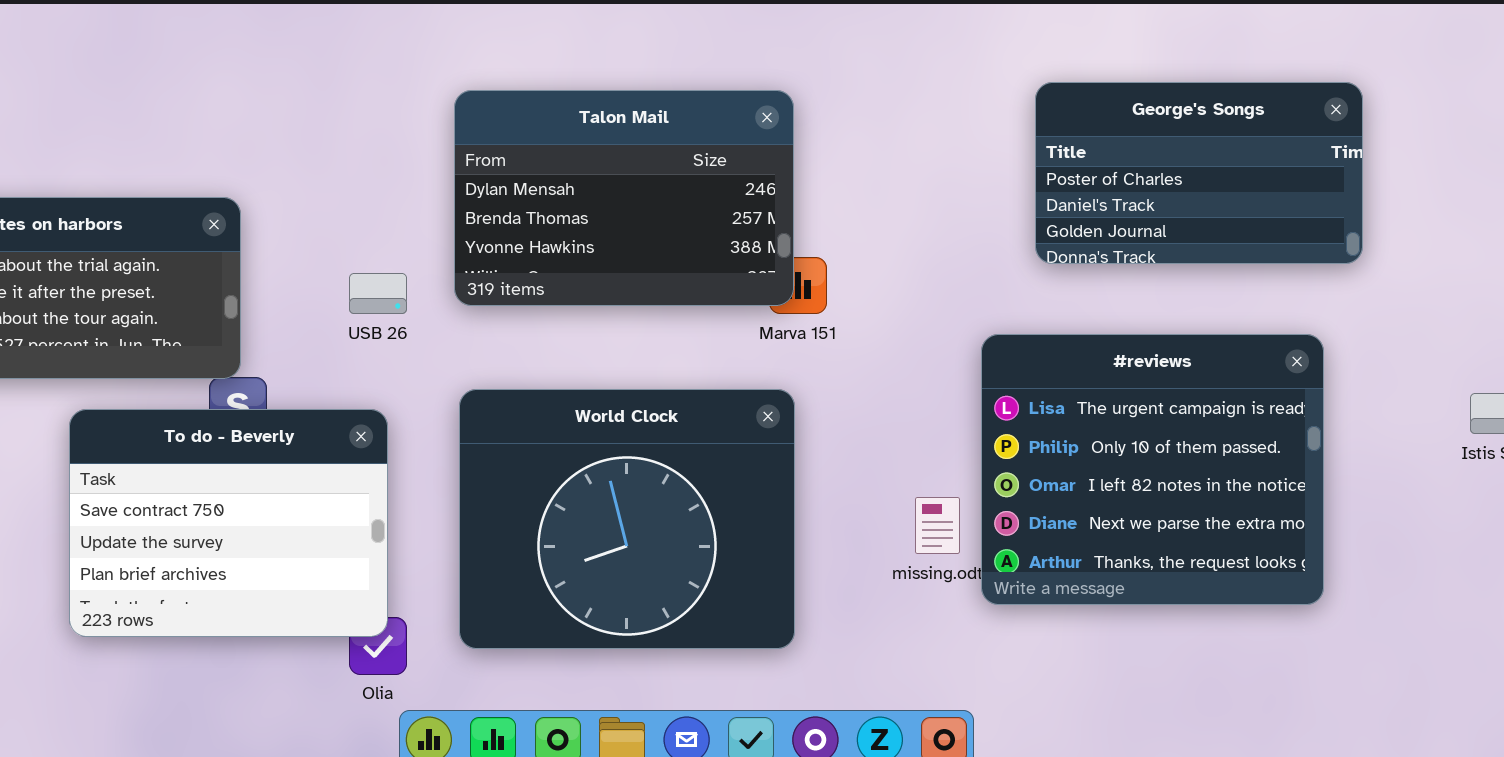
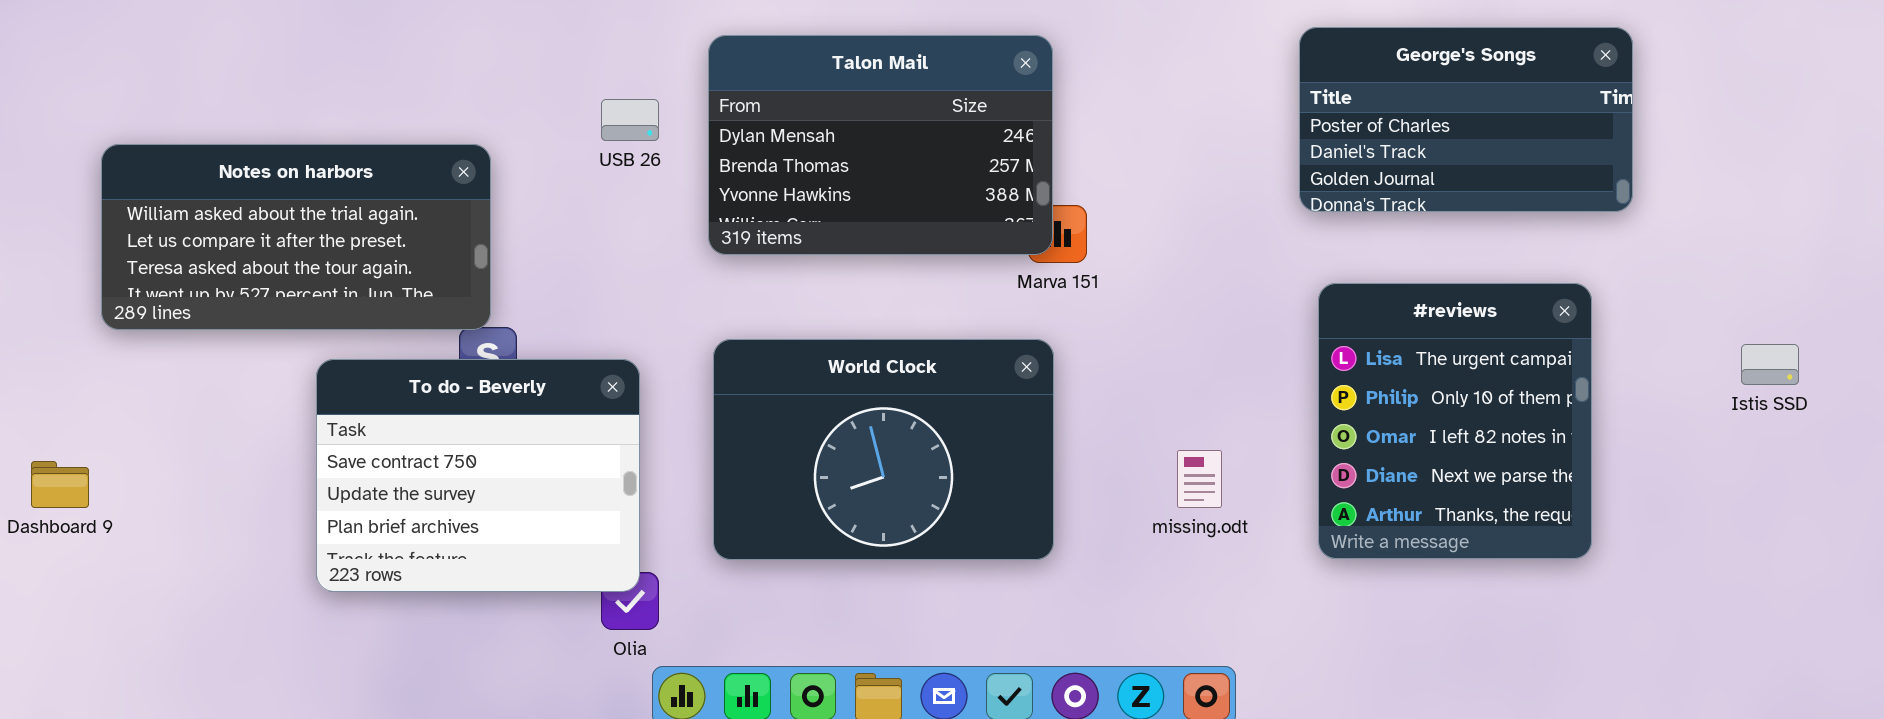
USB 26: [349,273,407,314] -> [601,99,659,141], moved
#reviews: [981,334,1324,605] -> [1318,283,1592,559], resized
World Clock: [459,389,795,649] -> [713,339,1054,560], resized

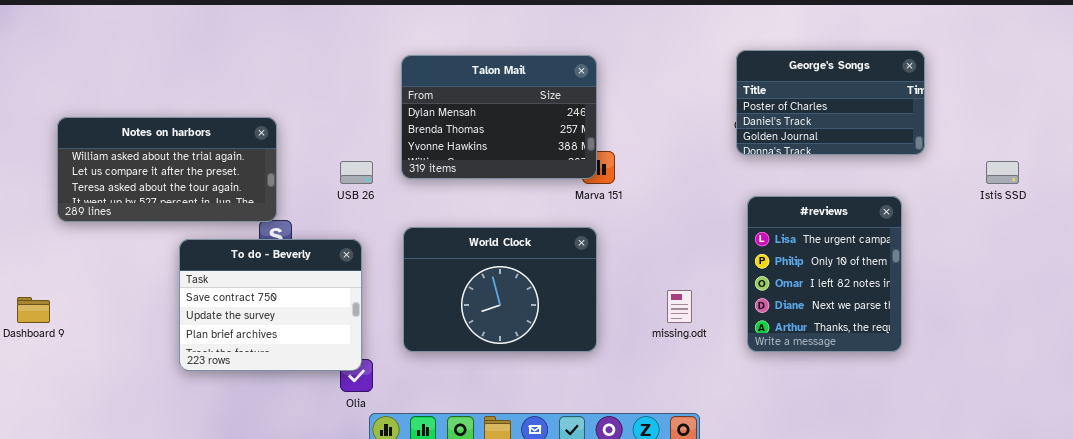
USB 26: [601,99,659,141] -> [340,161,373,184], moved
Istis SSD: [1741,344,1799,385] -> [986,161,1019,184], moved

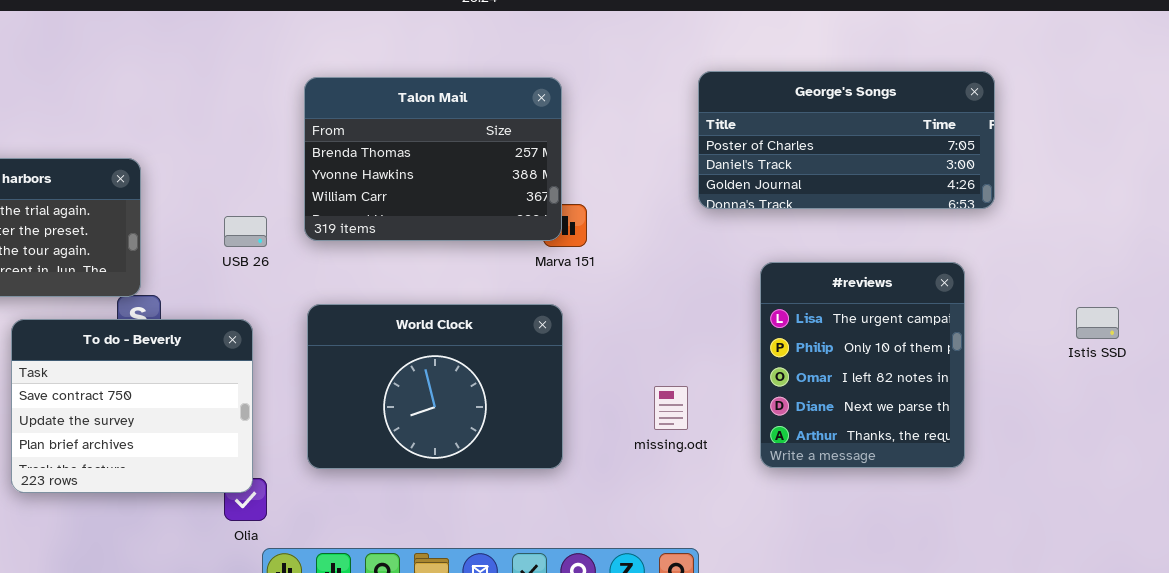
George's Songs: [736,50,925,155] -> [698,71,995,209], resized
Talon Mail: [401,55,597,179] -> [304,77,562,241], scrolled down 1 row
Istis SSD: [986,161,1019,184] -> [1076,307,1119,339], moved

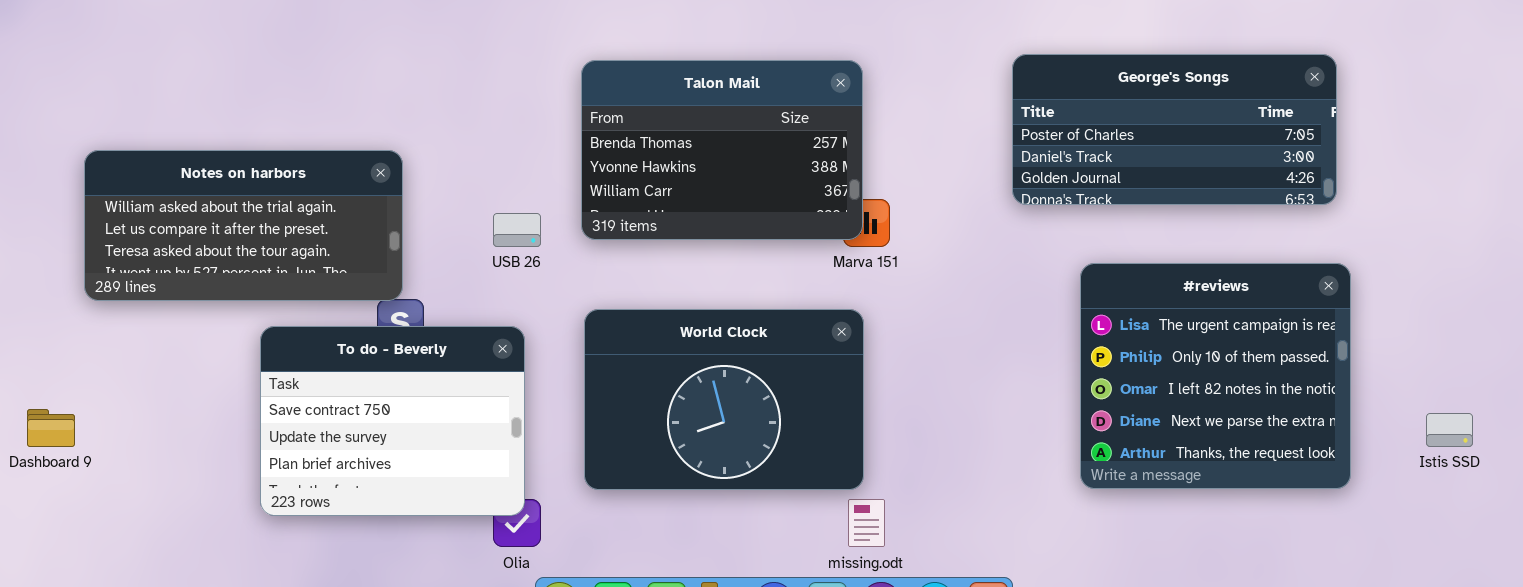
#reviews: [760,262,965,468] -> [1080,263,1351,489], resized
Istis SSD: [1076,307,1119,339] -> [1426,413,1473,447], moved
missing.odt: [654,386,688,430] -> [848,499,885,547], moved

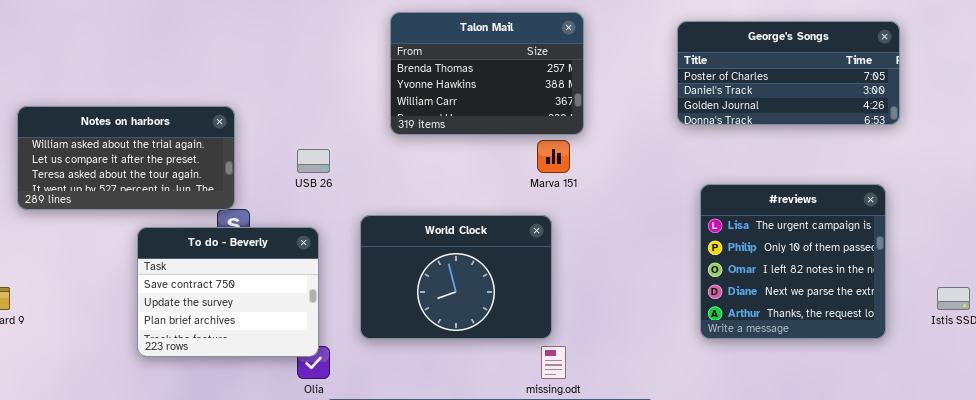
George's Songs: [1012,54,1337,205] -> [677,21,900,125], moved
Talon Mail: [581,60,863,240] -> [390,12,584,135], moved

